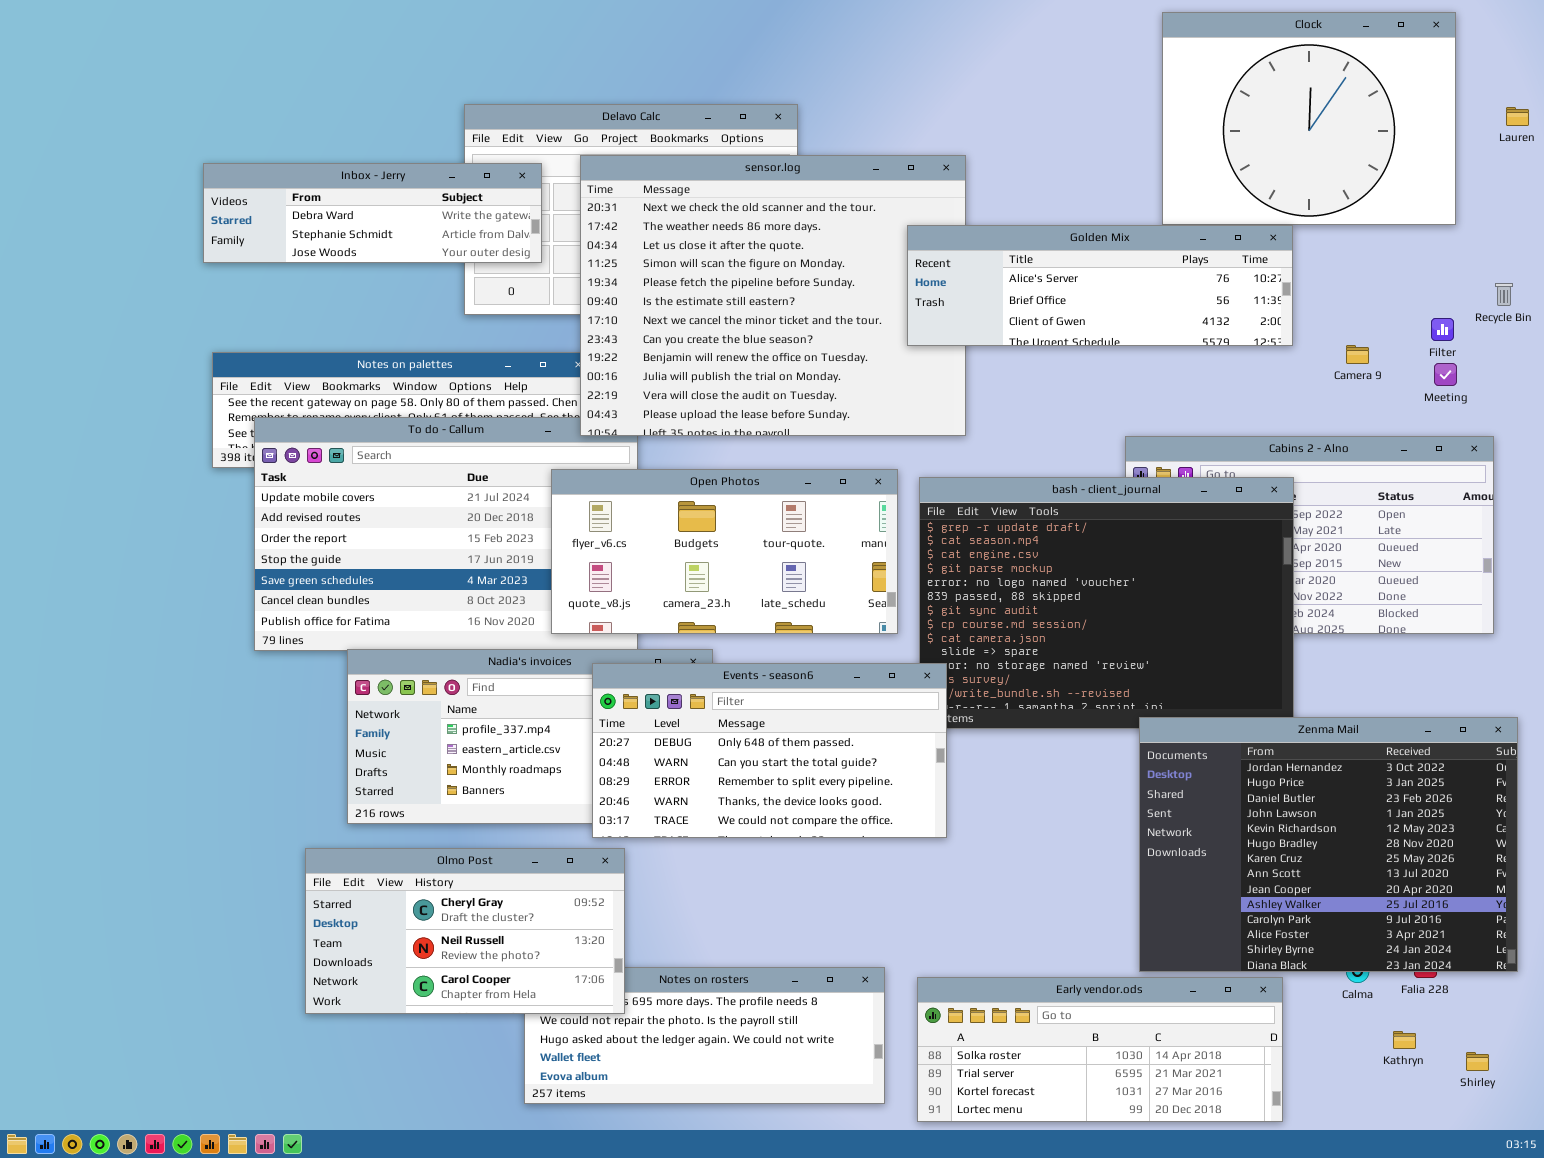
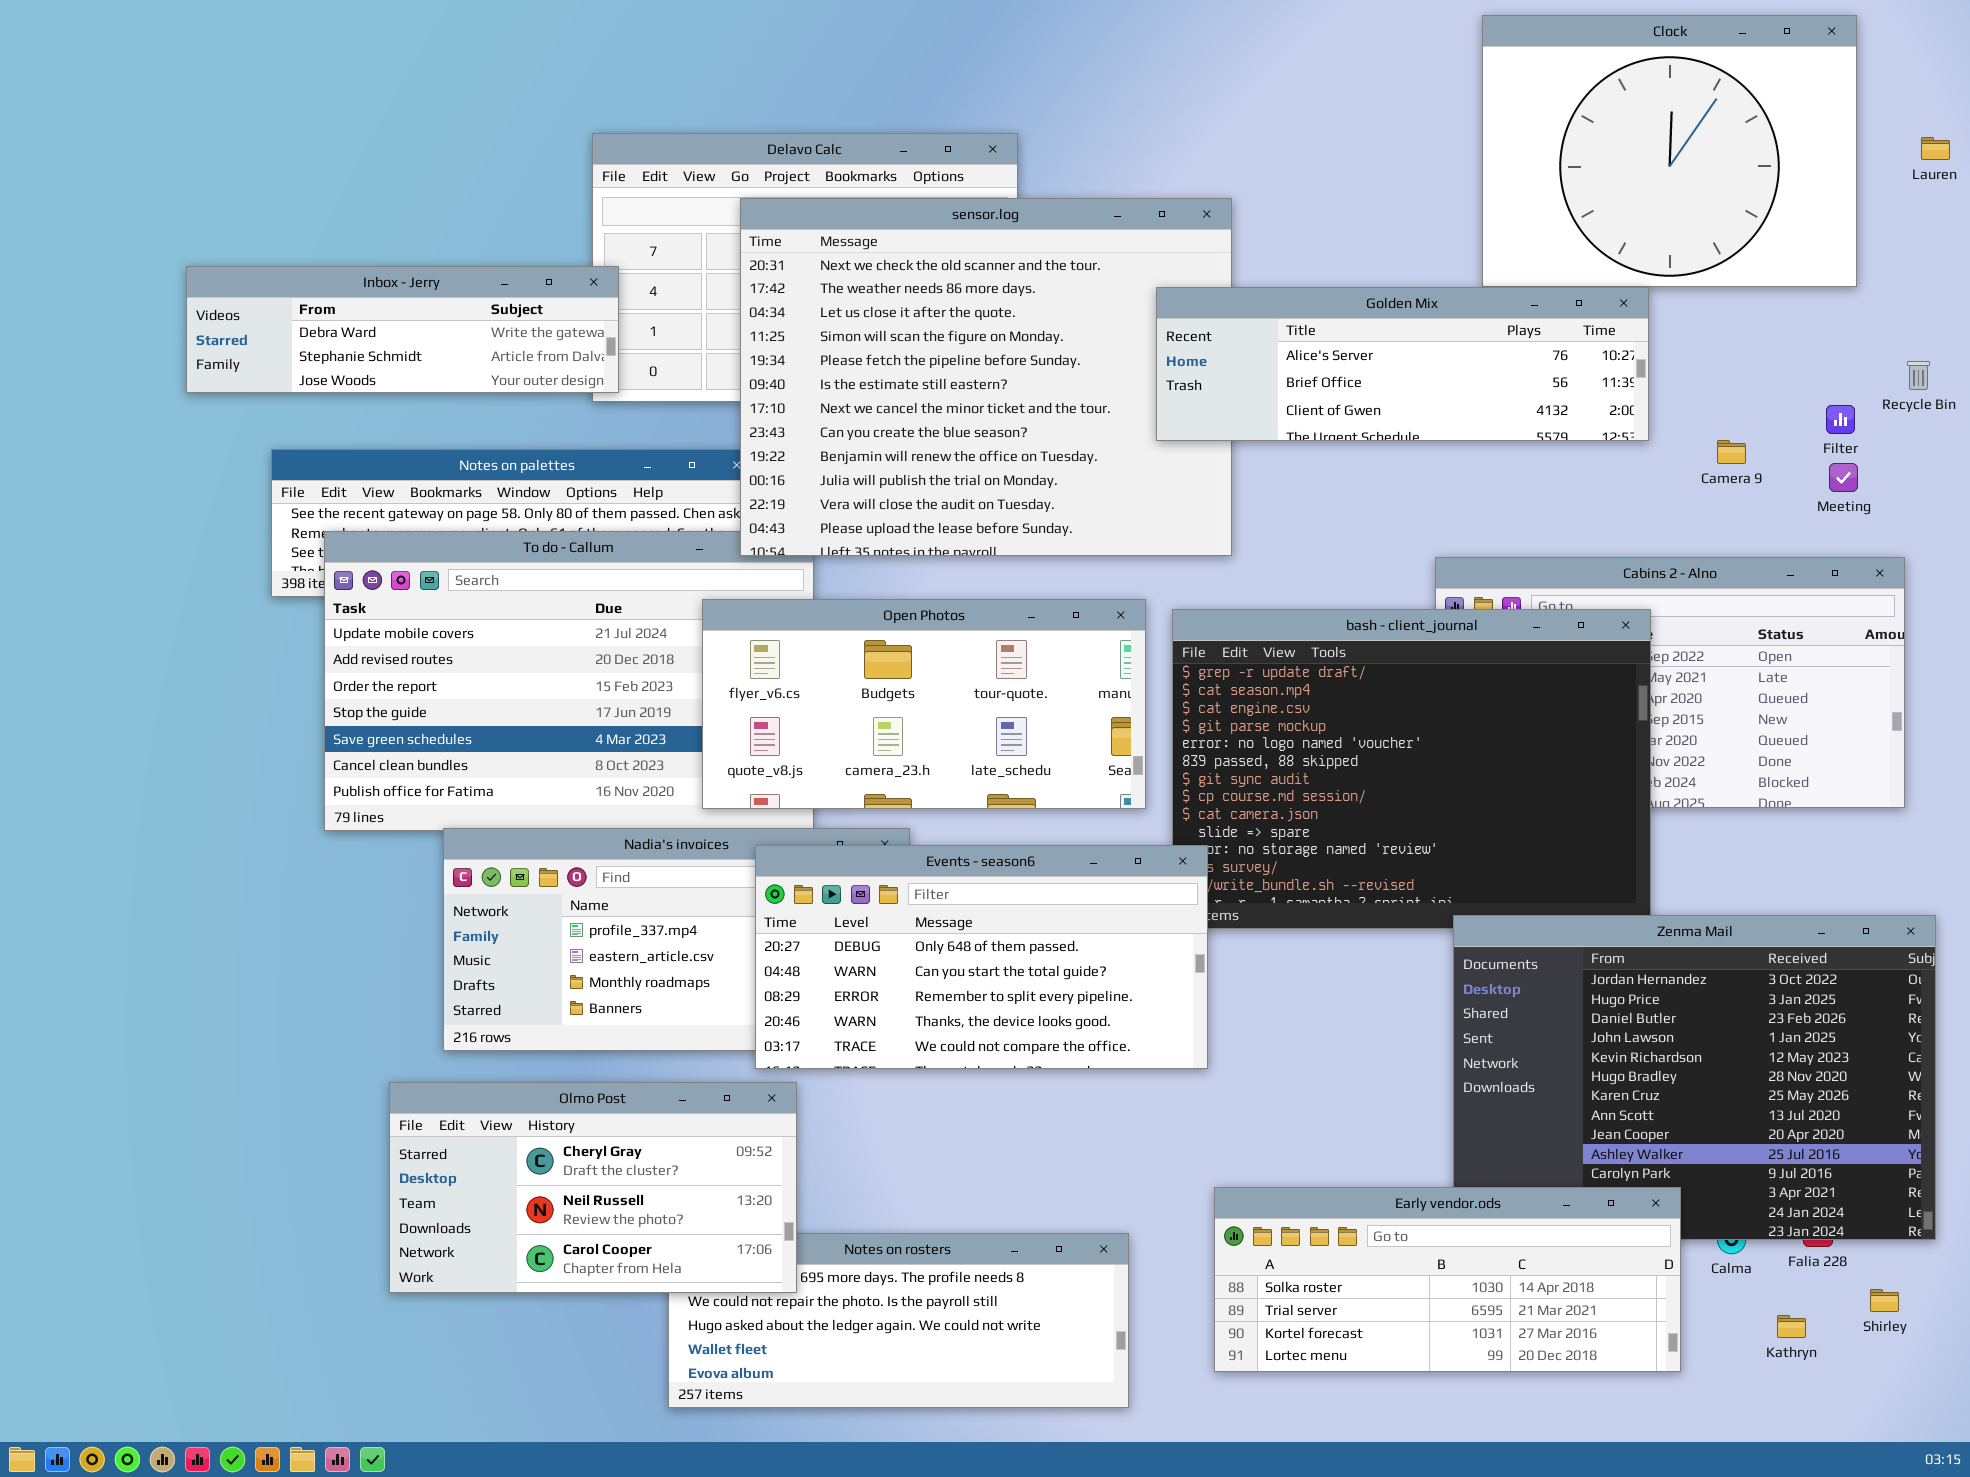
Inbox - Jerry: [203,163,542,263] -> [186,266,619,393], moved
Early vendor.ods: [917,977,1283,1122] -> [1214,1187,1681,1372], moved
Shirley: [1466,1052,1489,1071] -> [1870,1289,1899,1312], moved

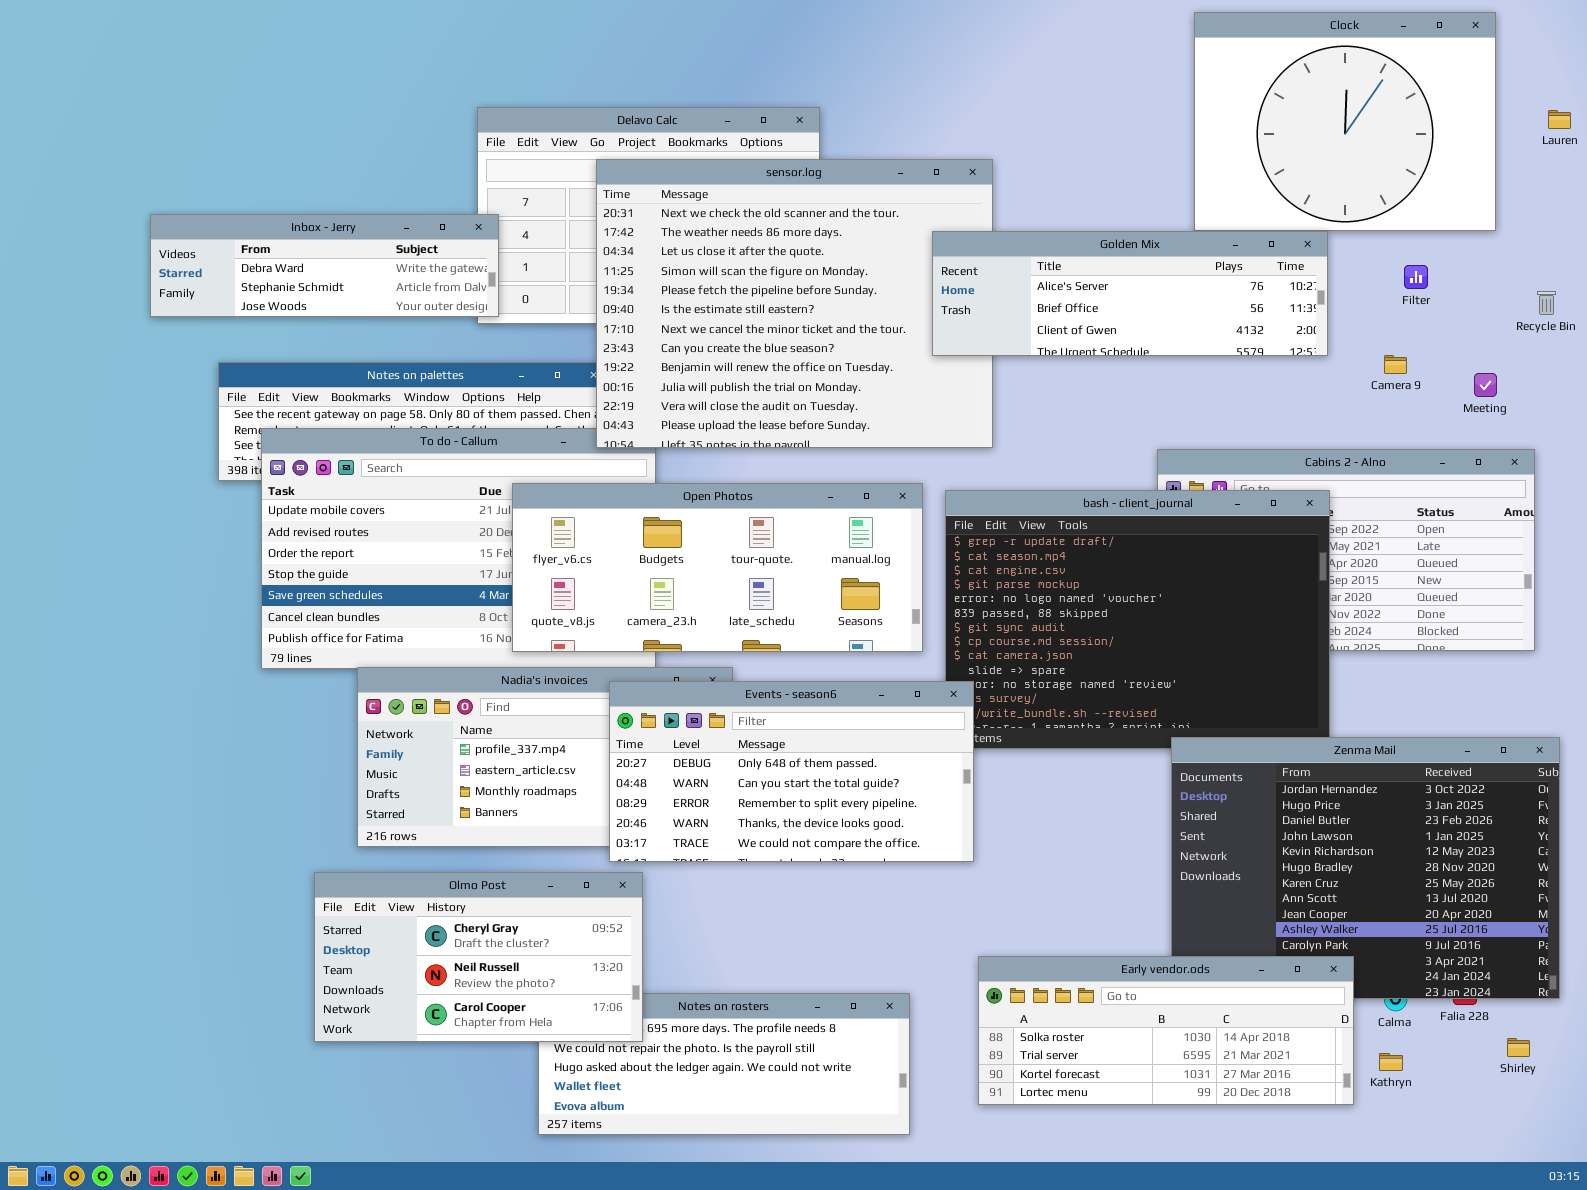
Filter: [1826,405,1855,434] -> [1404,265,1428,289], moved
Open Photos: [702,599,1146,809] -> [512,483,923,652], resized
Kathryn: [1777,1315,1806,1338] -> [1379,1053,1403,1071], moved

